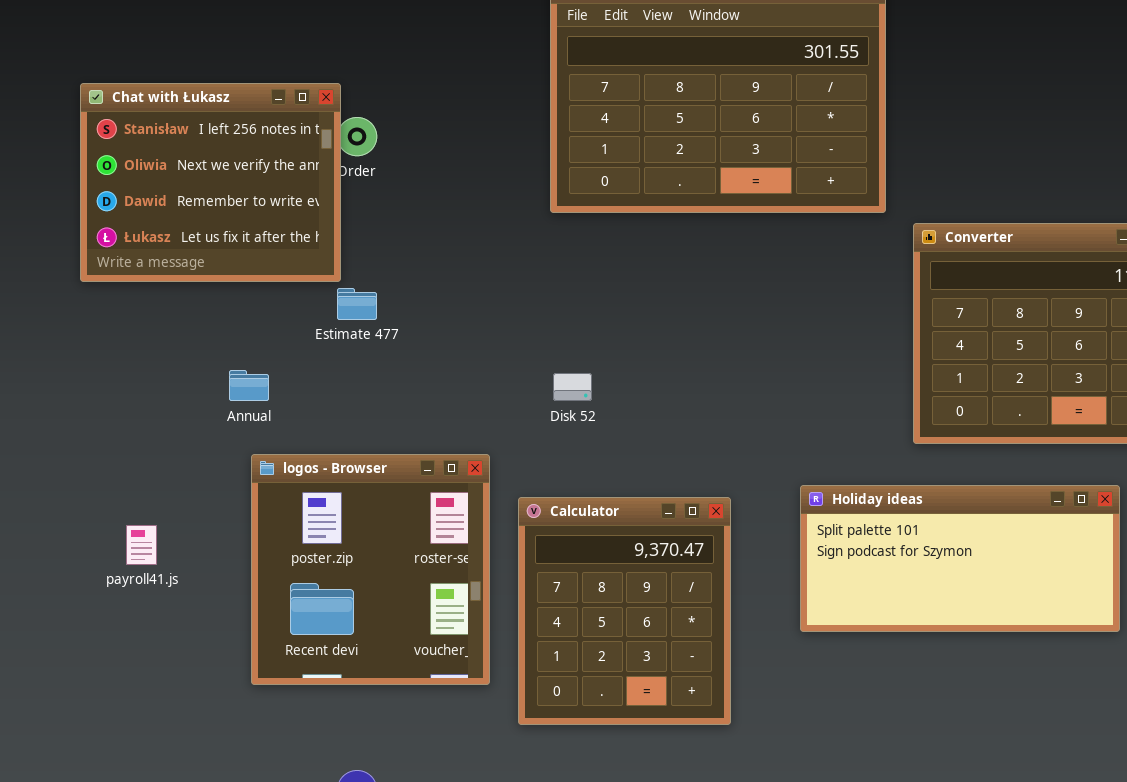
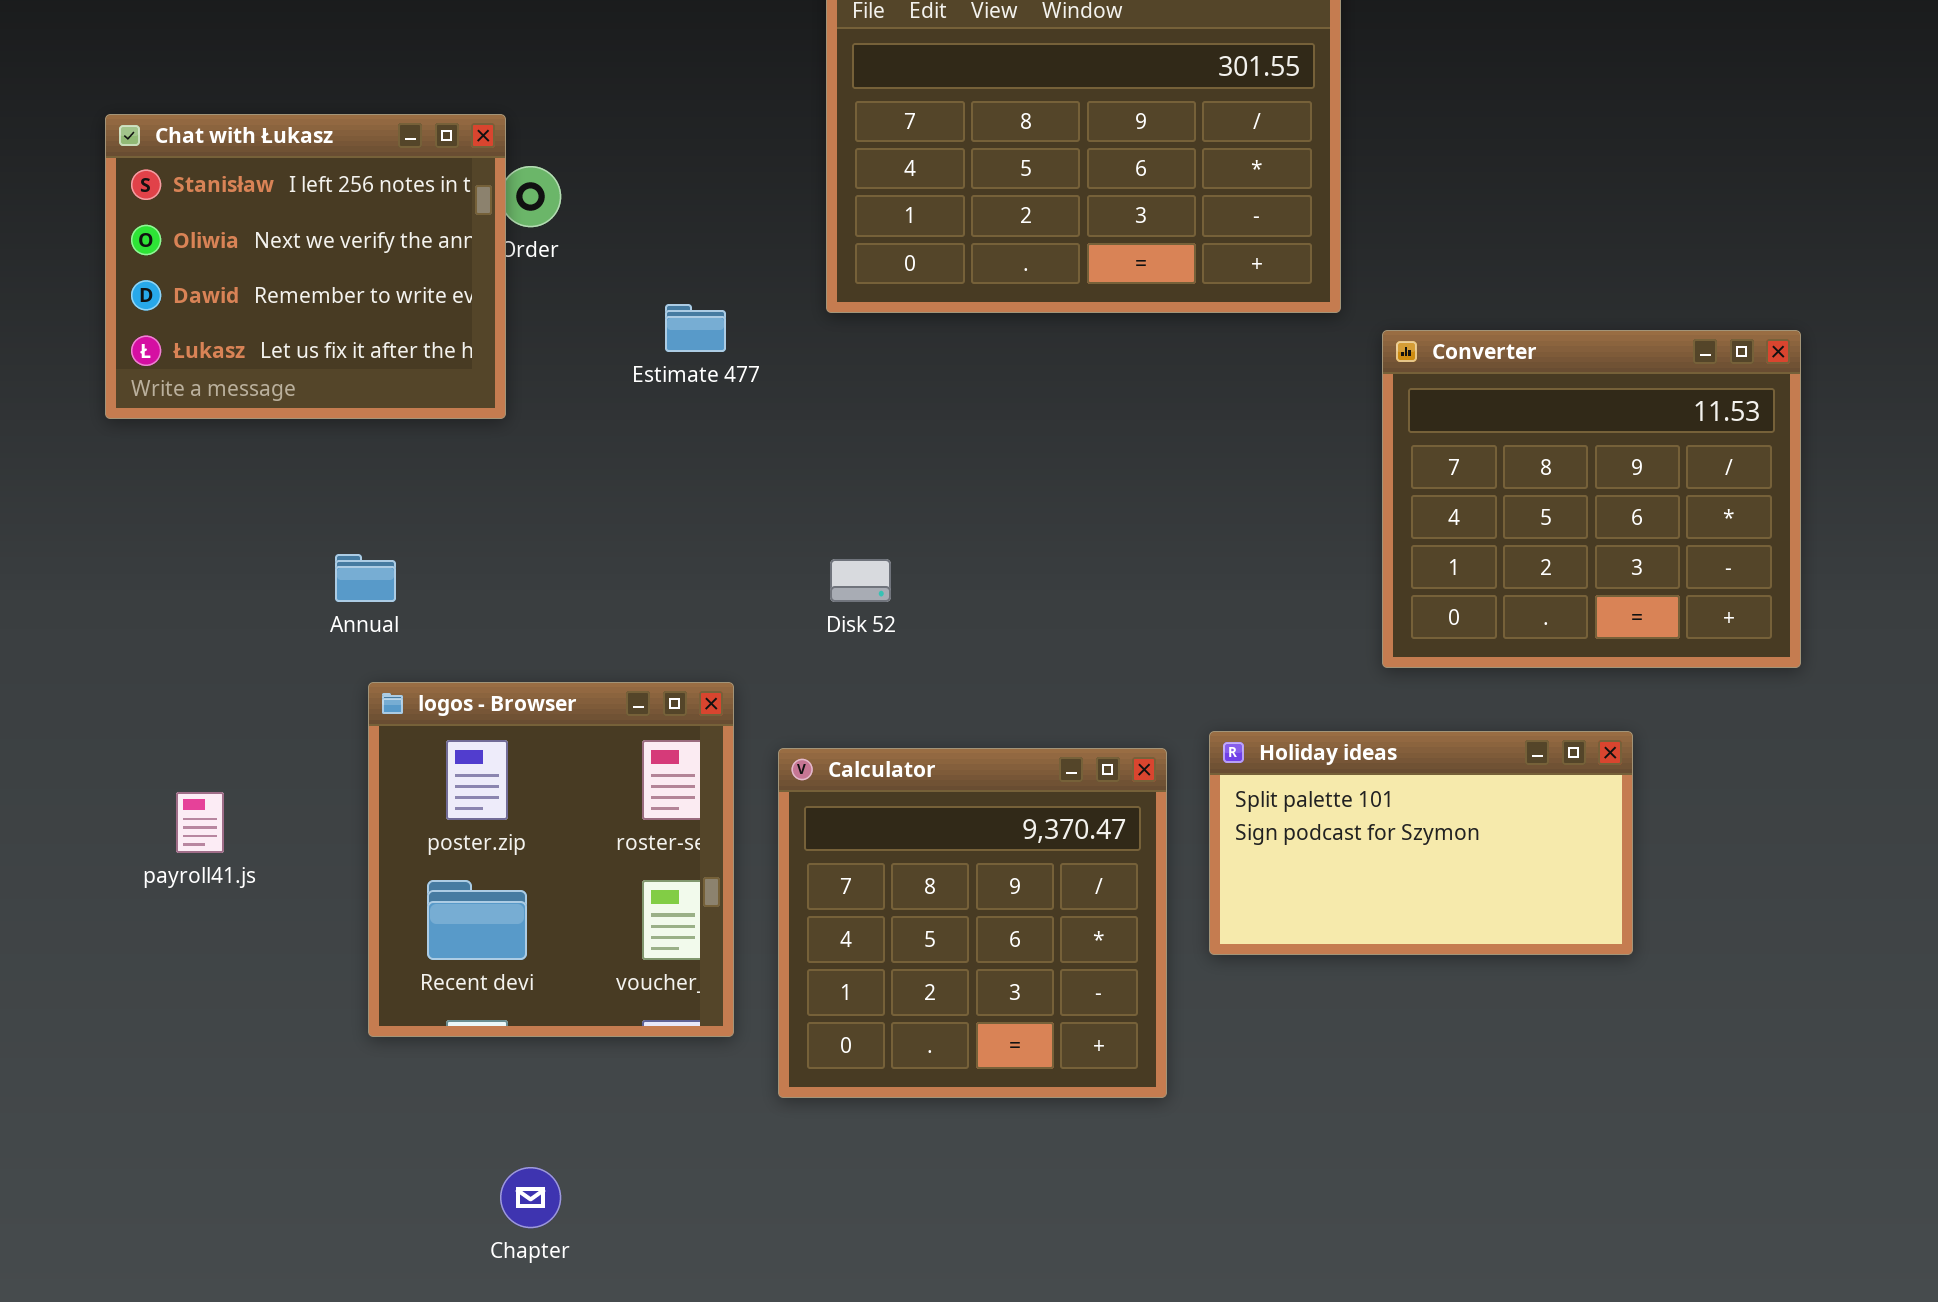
Estimate 477: [337,288,377,320] -> [665,304,726,352], moved
Holiday ideas: [800,485,1120,632] -> [1209,731,1633,955], resized
Calculator: [518,497,731,725] -> [778,748,1167,1098], resized

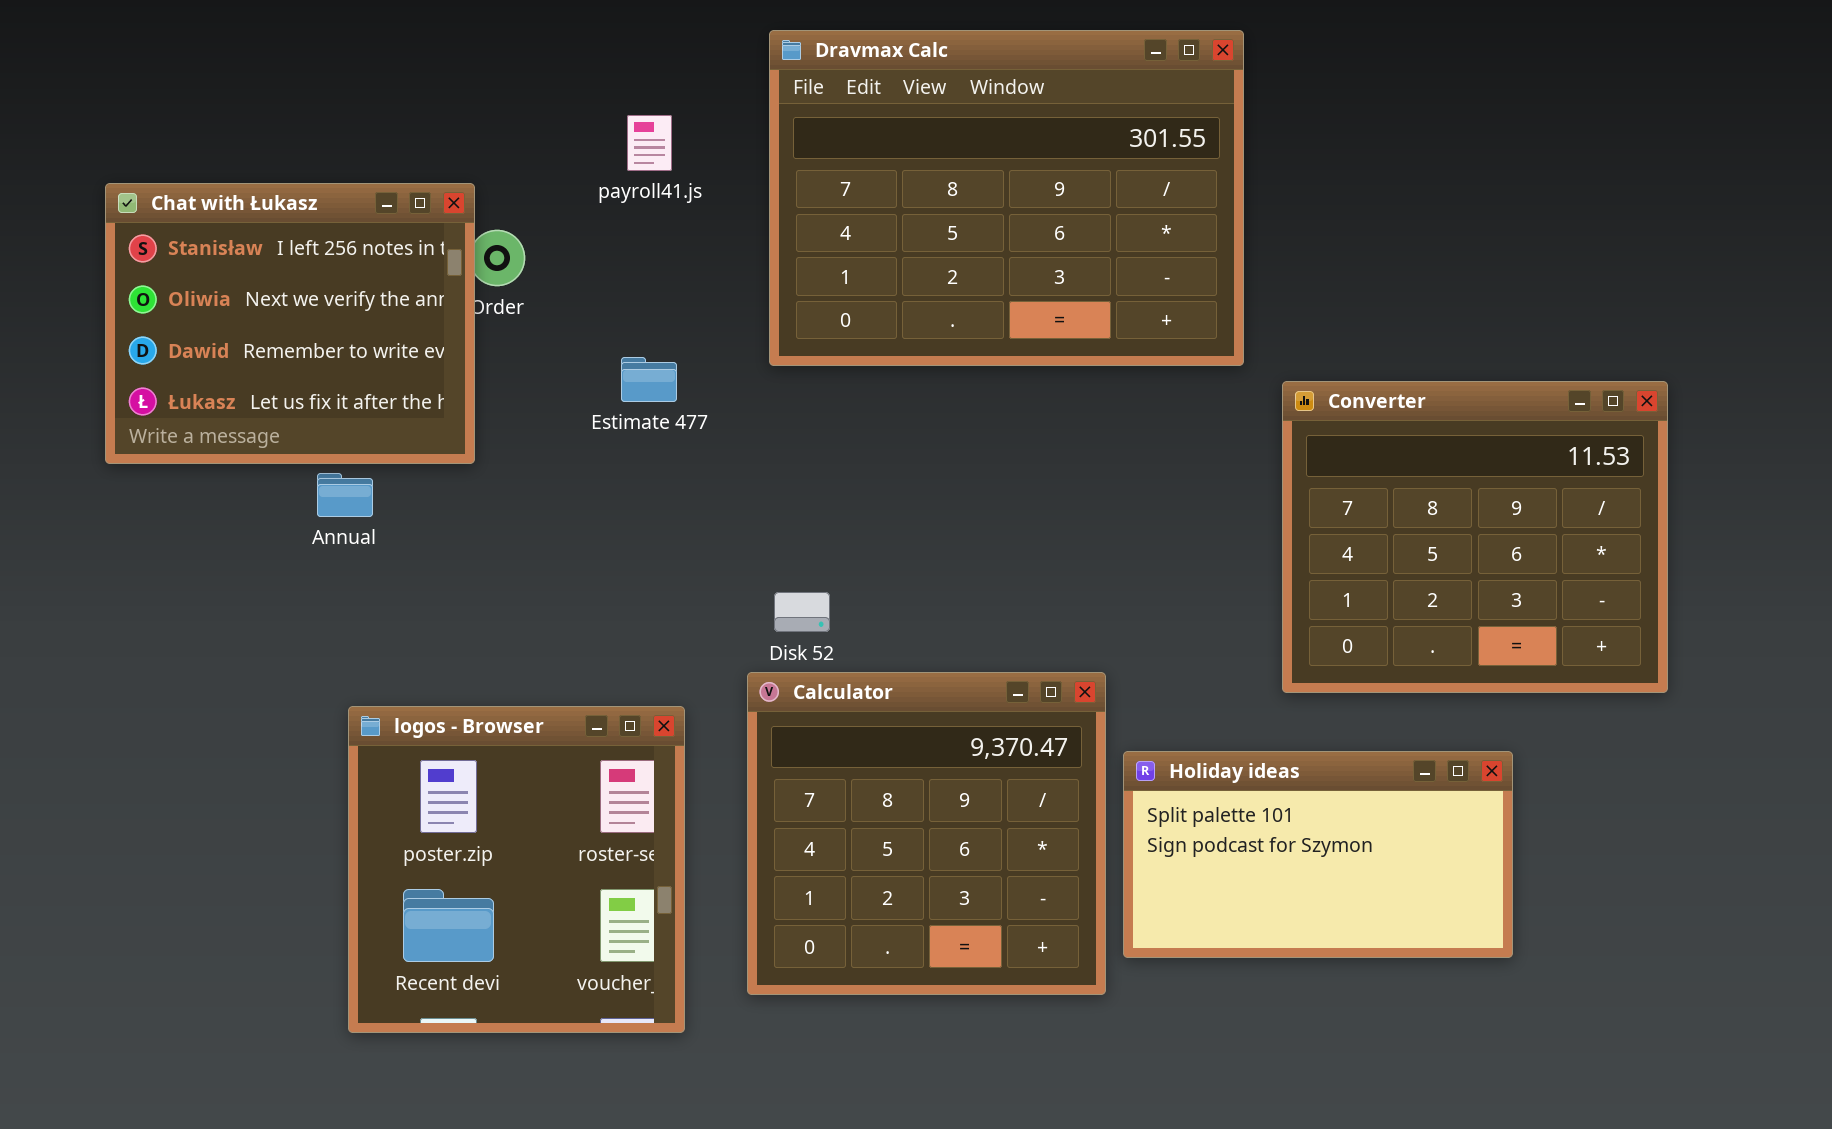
Annual: [335,554,396,602] -> [317,473,373,517], moved
Calculator: [778,748,1167,1098] -> [747,672,1106,995], moved
payroll41.js: [176,792,224,853] -> [627,115,672,171], moved

